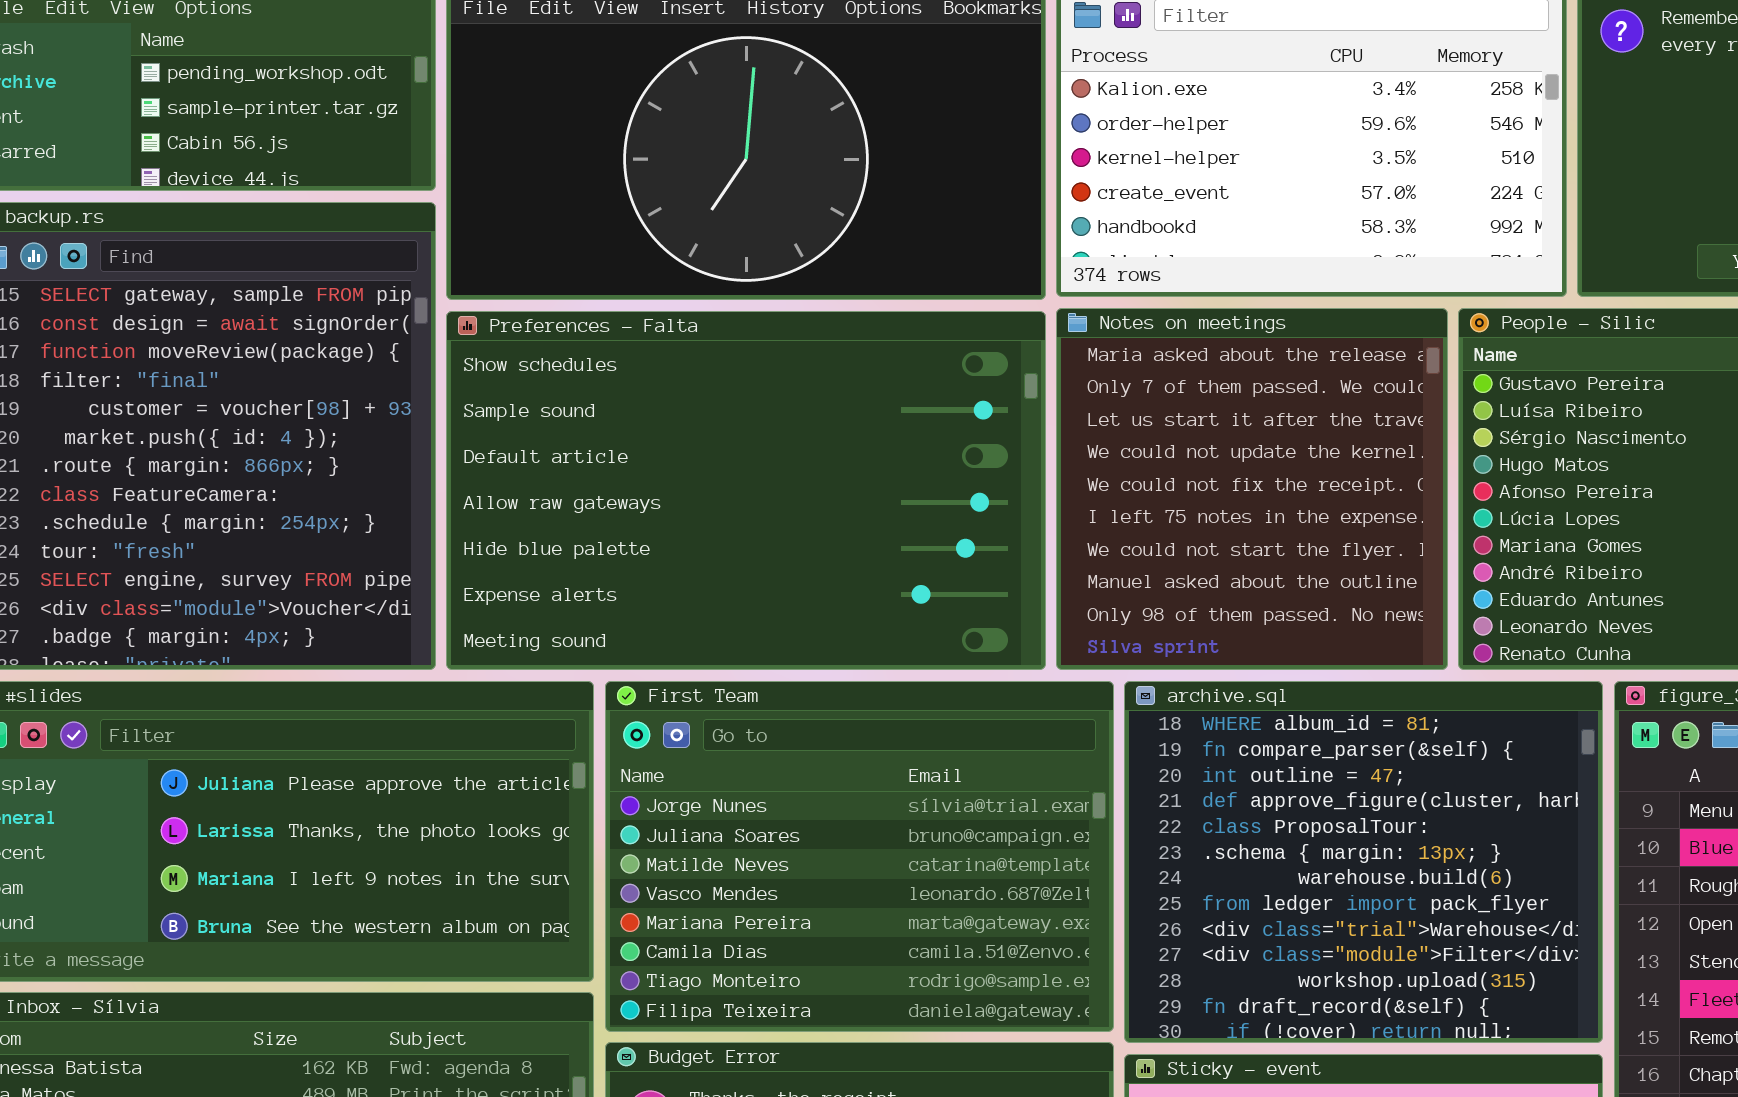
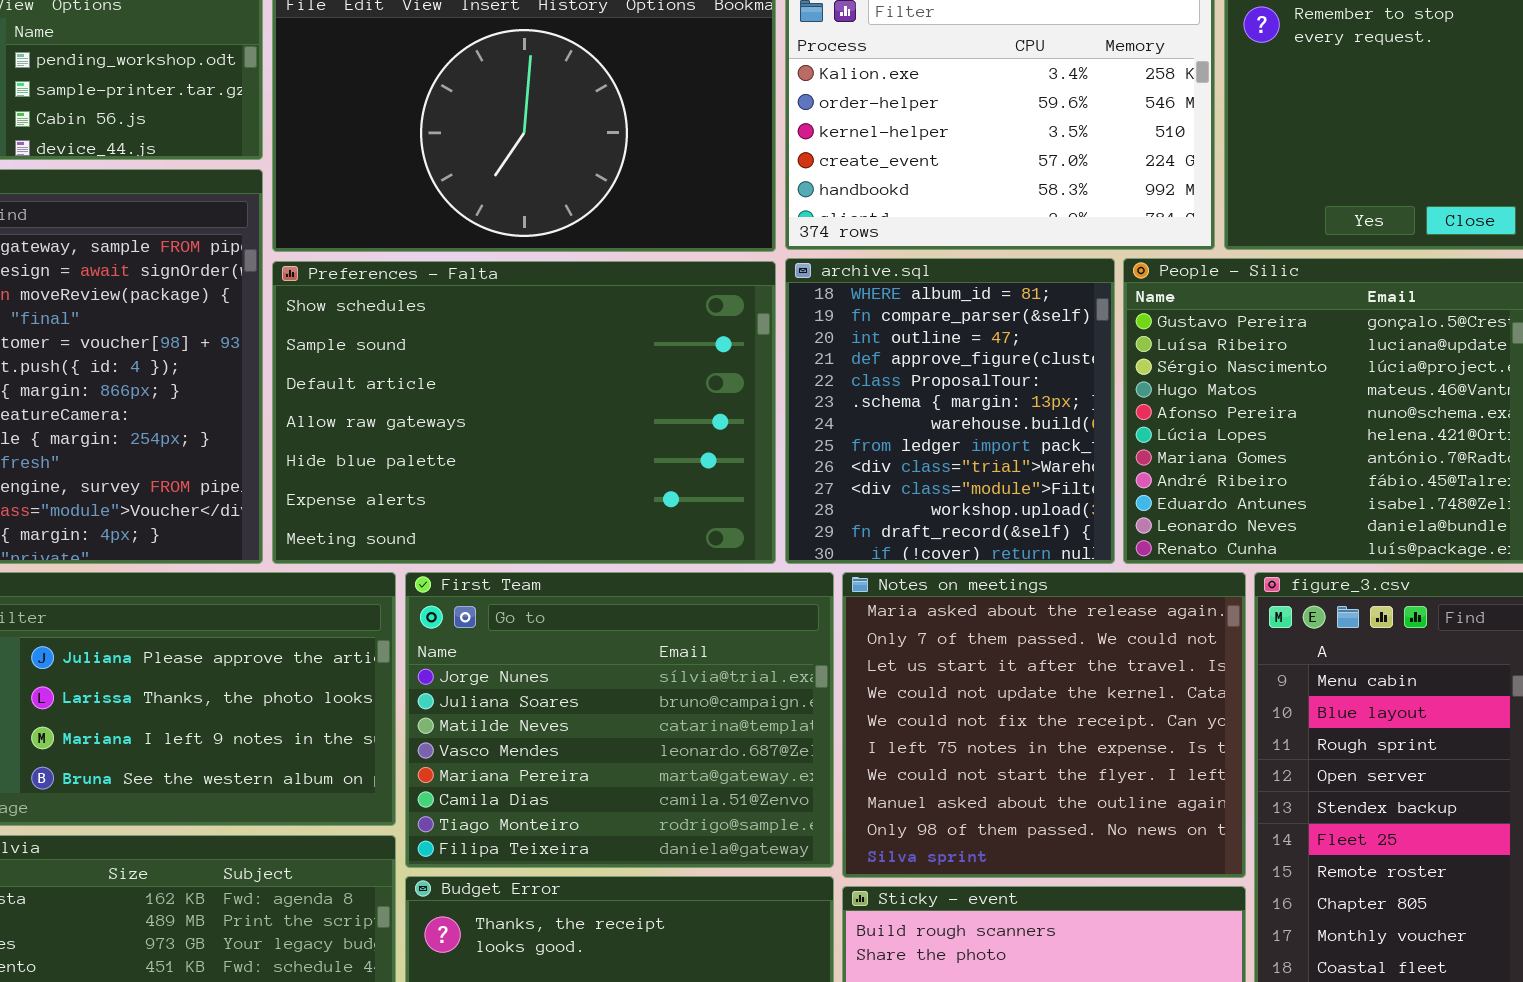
Notes on meetings: [1056,308,1448,670] -> [842,572,1246,878], moved, resized
archive.sql: [1124,681,1603,1043] -> [785,258,1115,564], moved, resized

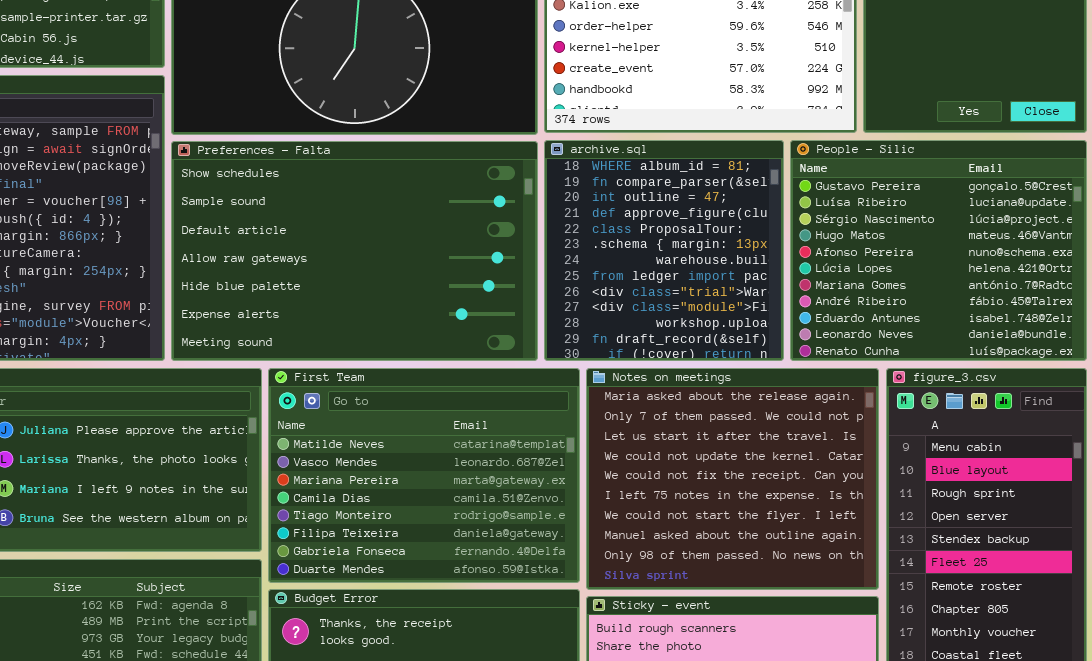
First Team: [405,572,834,868] -> [268,368,580,583], scrolled down 2 rows

